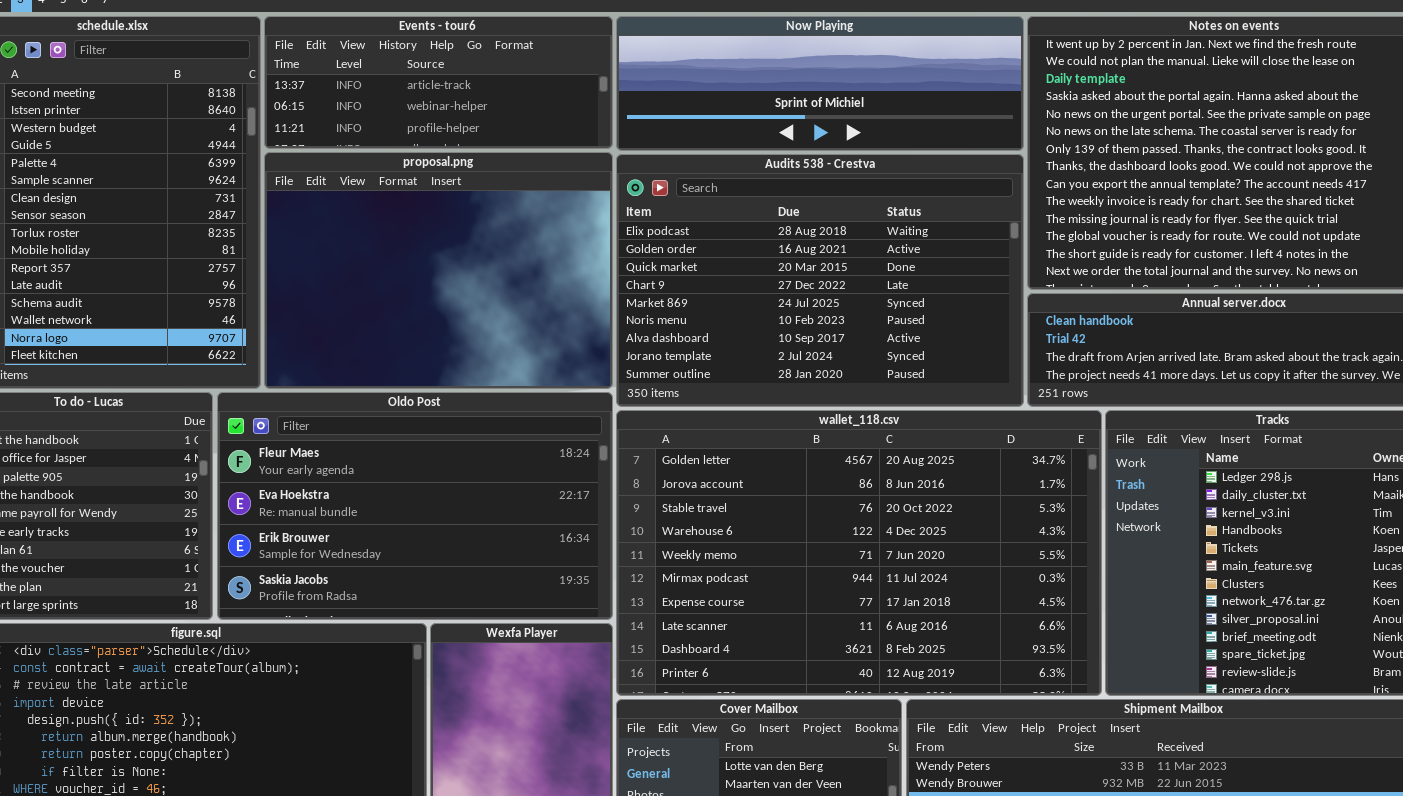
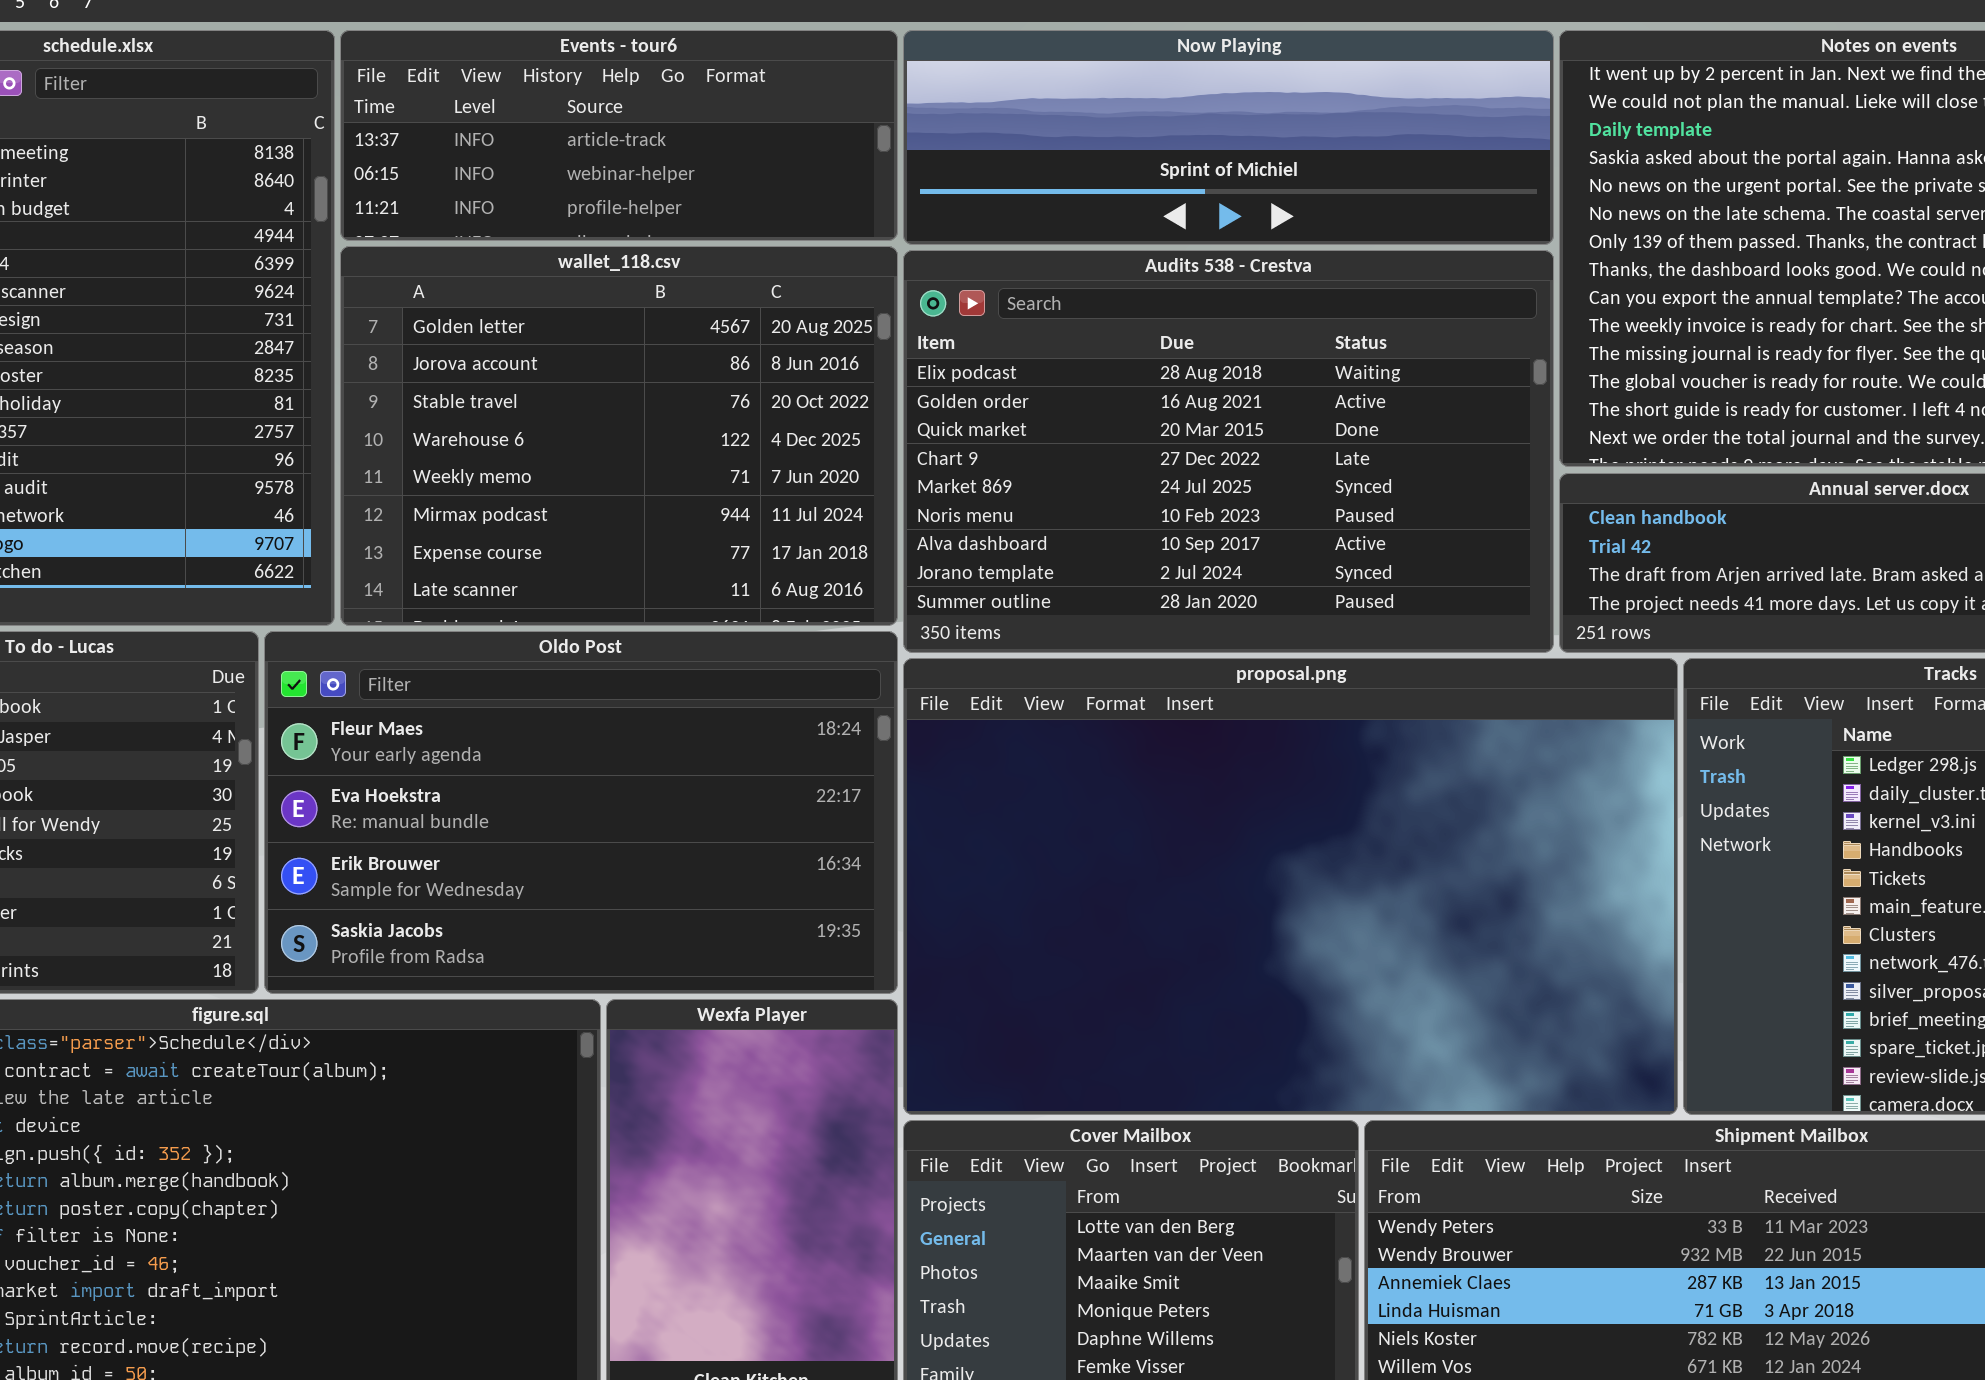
proposal.png: [264,152,613,389] -> [903,658,1678,1115], moved, resized
wallet_118.csv: [616,410,1102,696] -> [340,246,898,626], moved, resized

